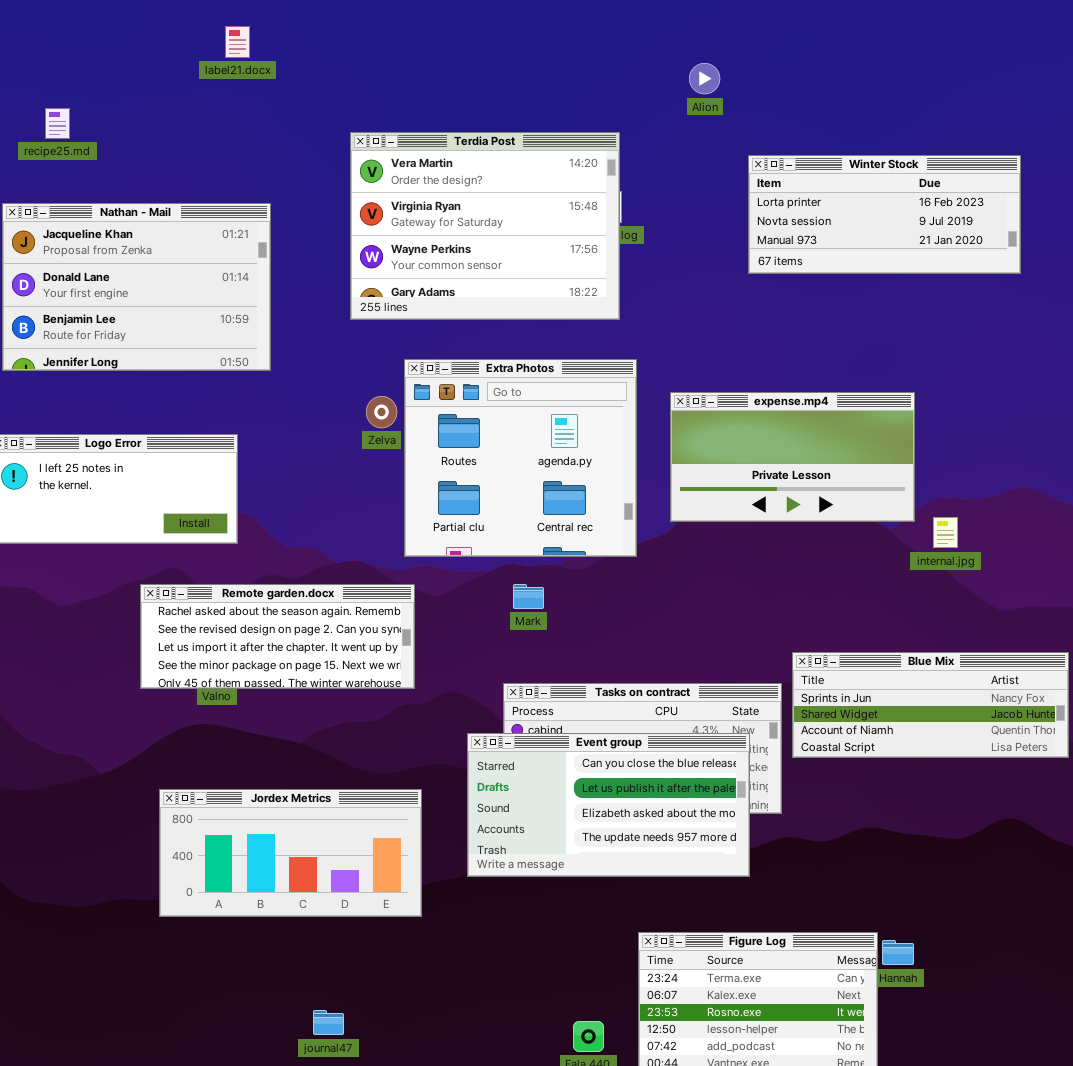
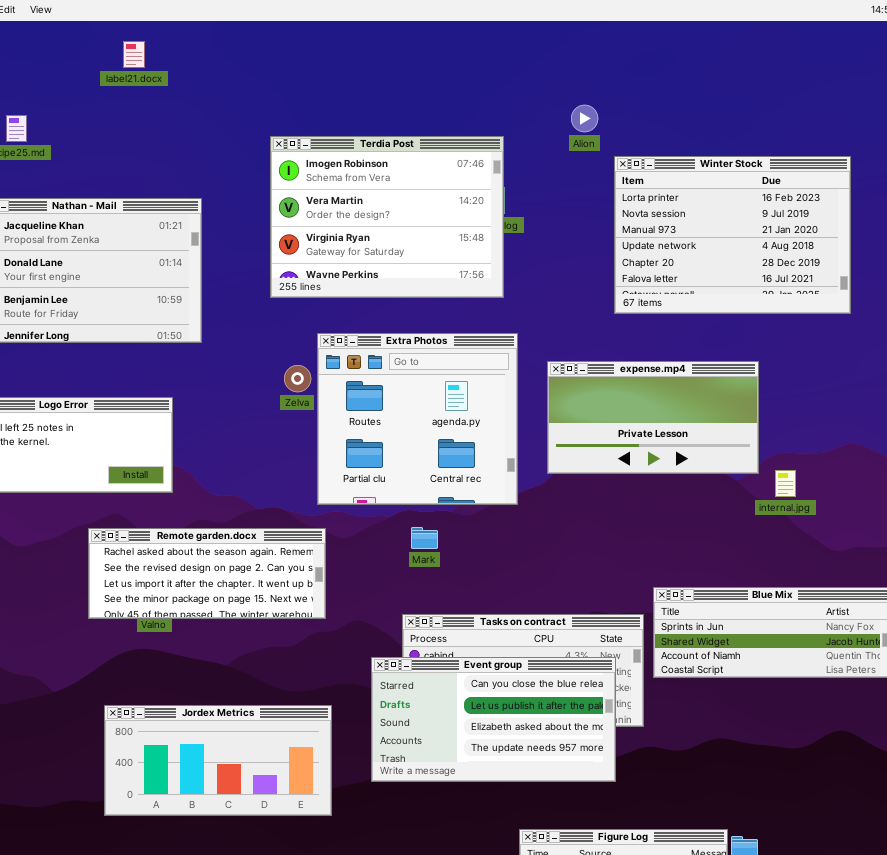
label21.docx: [225,26,250,58] -> [123,41,145,68], moved
Alion: [689,63,720,94] -> [571,105,598,132], moved
Terdia Post: [350,132,620,320] -> [270,136,504,298], scrolled up 1 row
Winter Stock: [748,155,1021,274] -> [614,156,851,314], resized

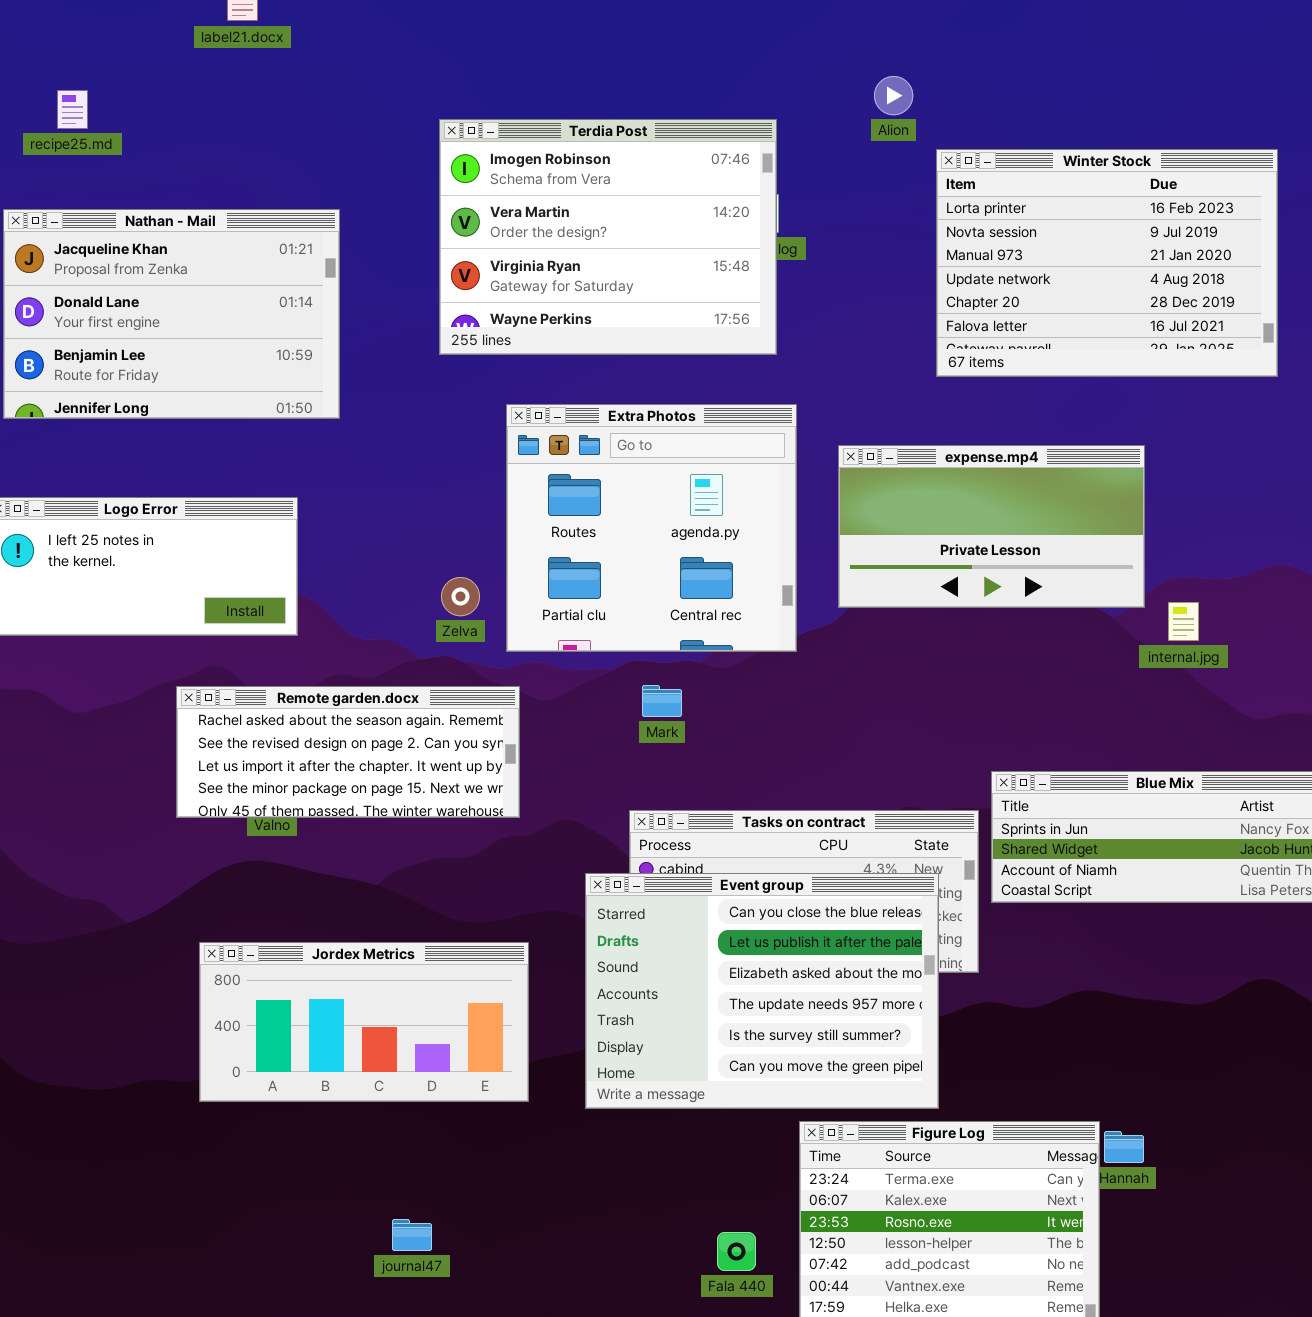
Zelva: [284,365,311,392] -> [441,577,480,616], moved
Event group: [371,657,616,782] -> [585,873,939,1109], resized

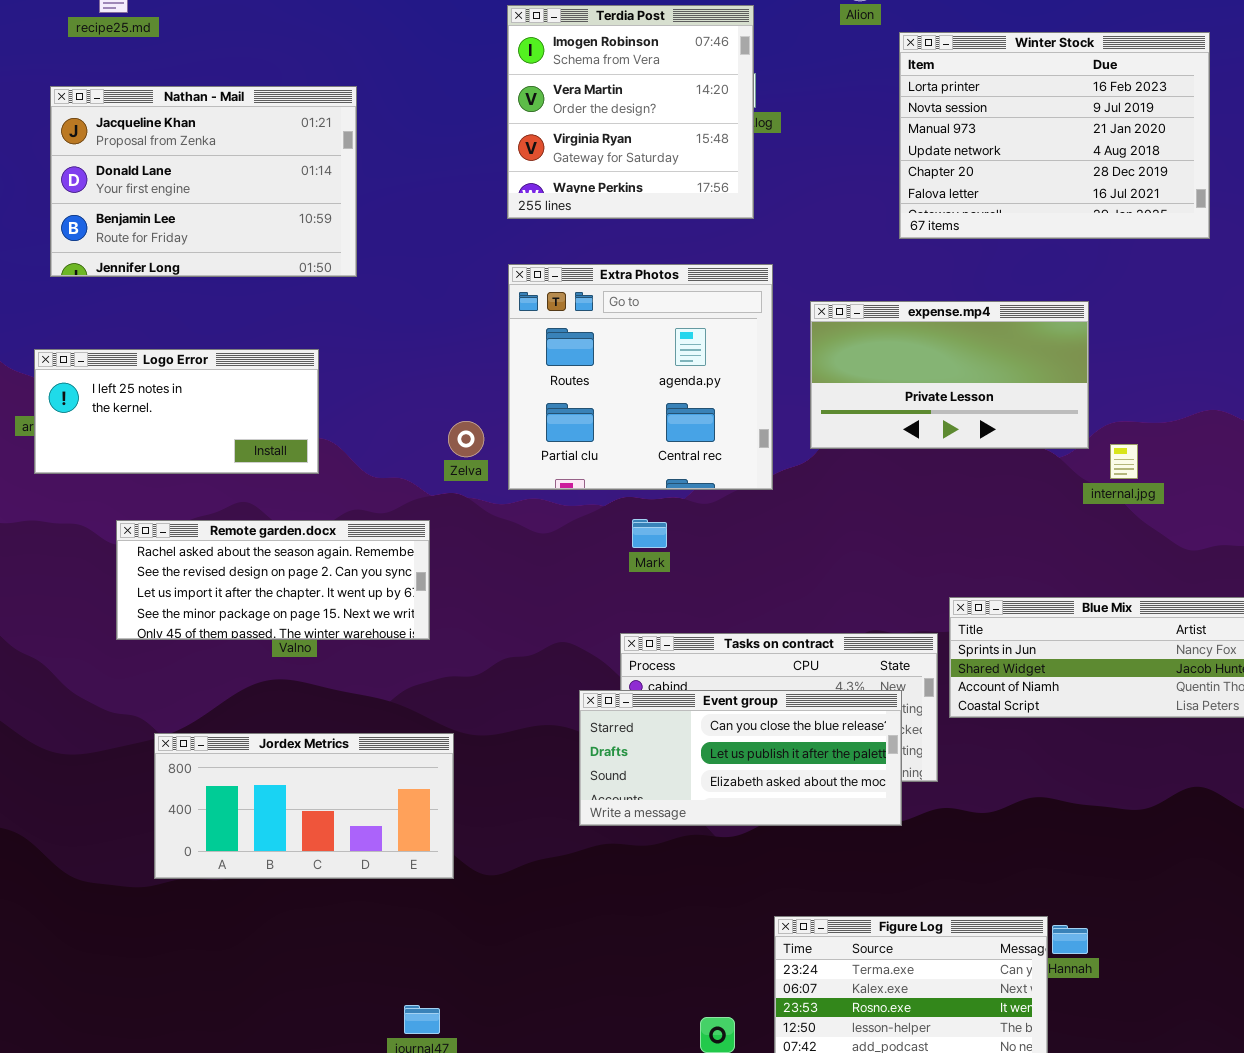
Terdia Post: [439,119,777,355] -> [507,5,754,219], resized
Remote garden.docx: [176,686,520,818] -> [116,520,430,640], moved
Event group: [585,873,939,1109] -> [579,690,902,826], resized
Jordex Metrics: [199,942,529,1102] -> [154,733,454,879], moved

